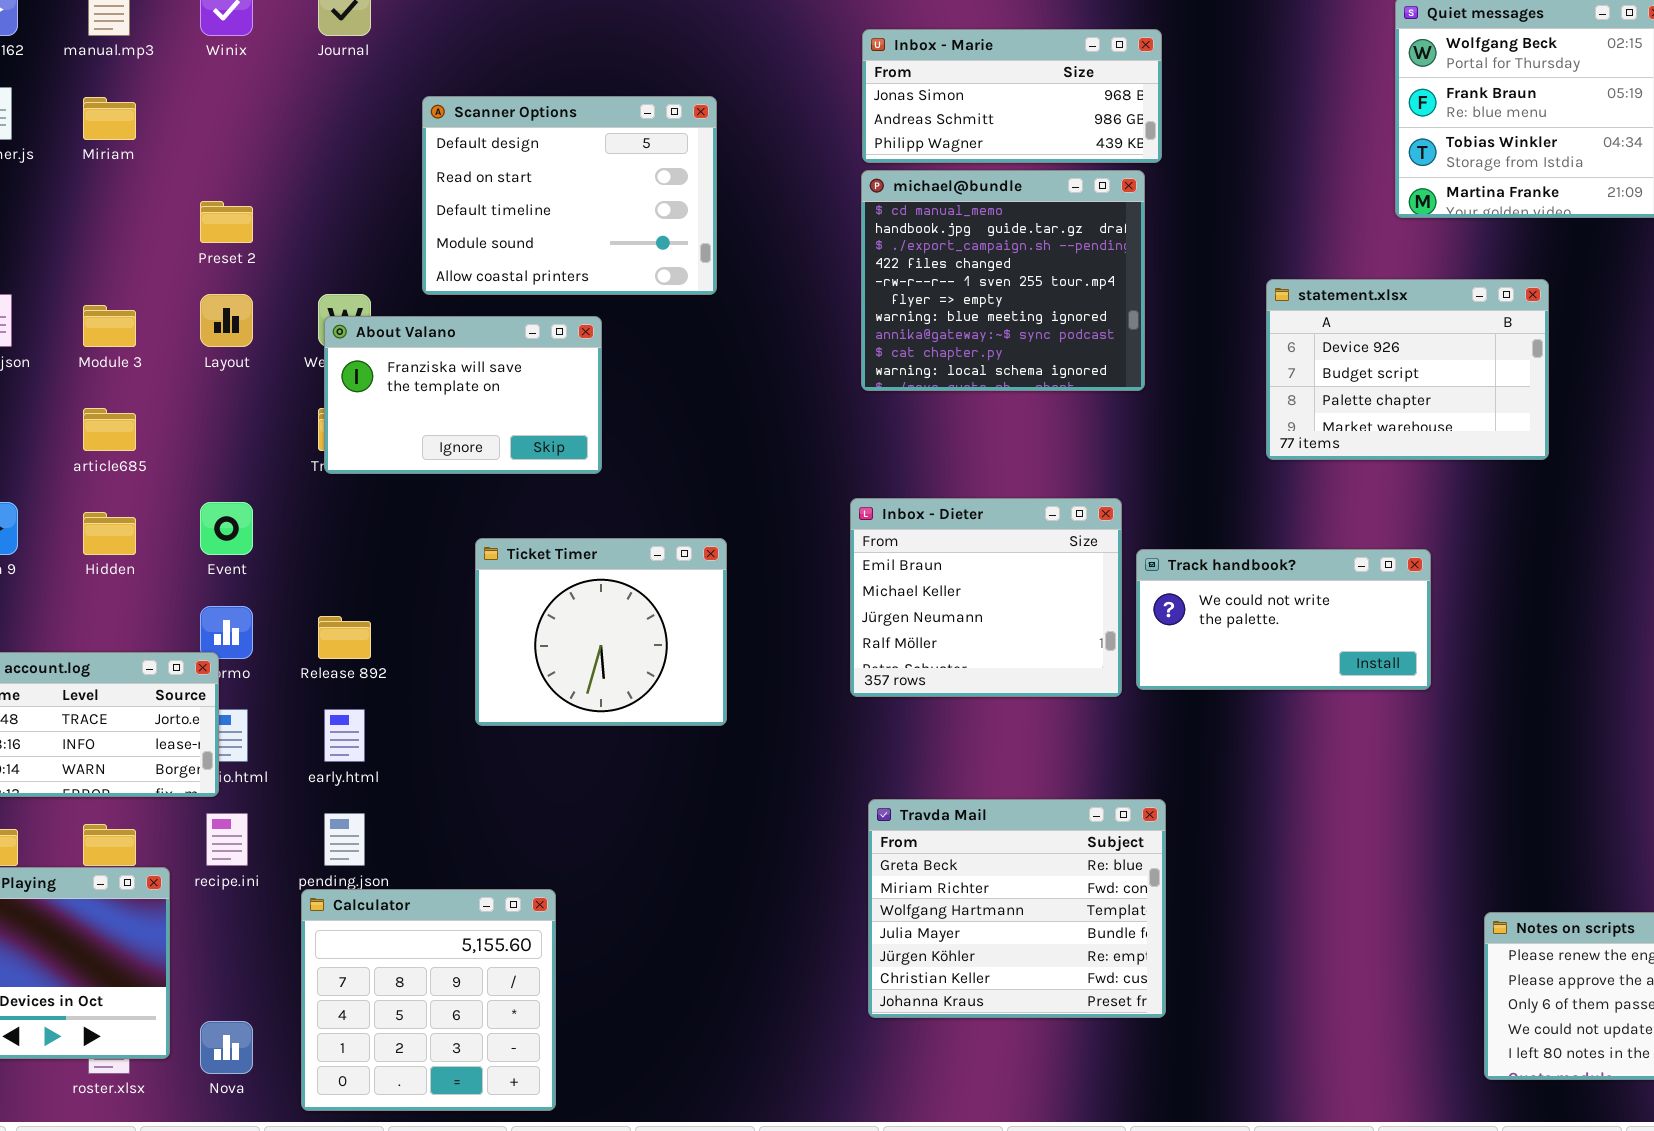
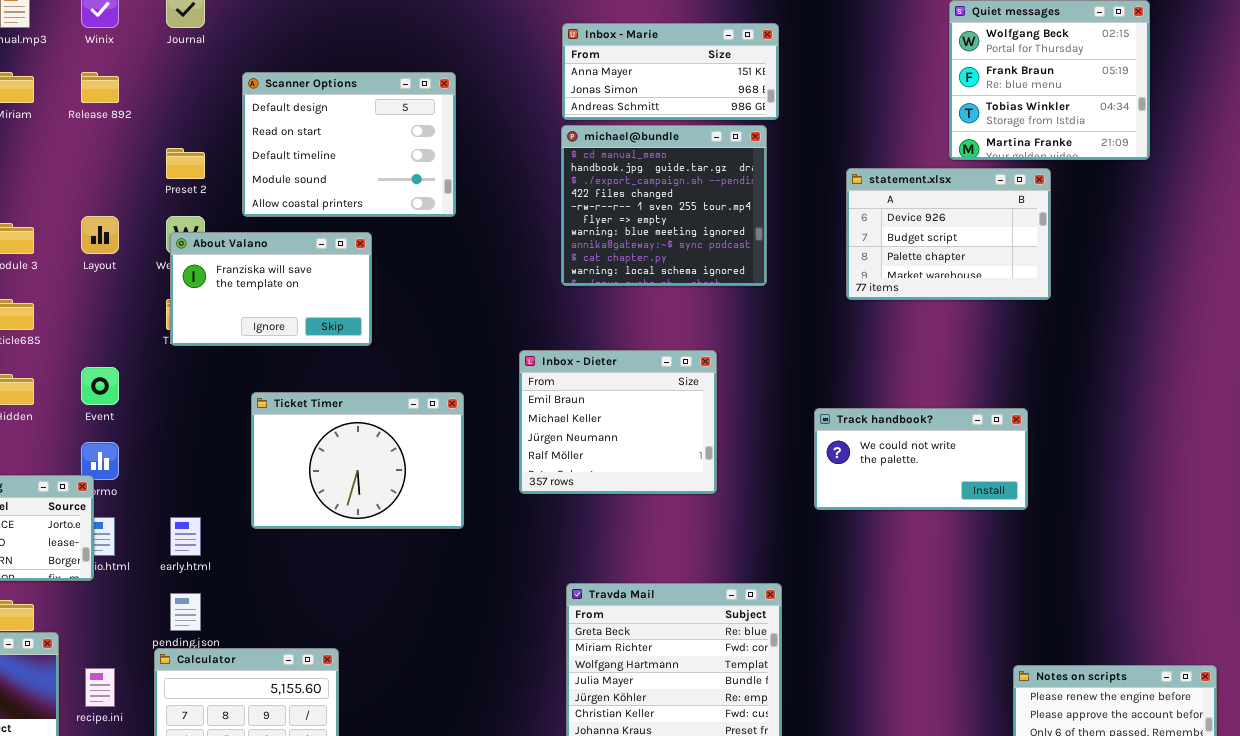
Inbox - Marie: [862,29,1162,163] -> [562,23,779,120], scrolled up 1 row
Preset 2: [200,201,253,243] -> [166,148,205,179], moved
statement.xlsx: [1266,279,1549,460] -> [846,168,1051,300], moved
Inbox - Dieter: [850,498,1122,697] -> [519,350,717,494], moved
Ticket Timer: [475,538,727,726] -> [251,392,464,529], resized
Track handbook?: [1136,549,1431,690] -> [814,408,1028,510], moved
Release 892: [318,616,371,659] -> [81,72,119,103], moved
recipe.ini: [206,813,248,866] -> [85,668,115,707], moved

